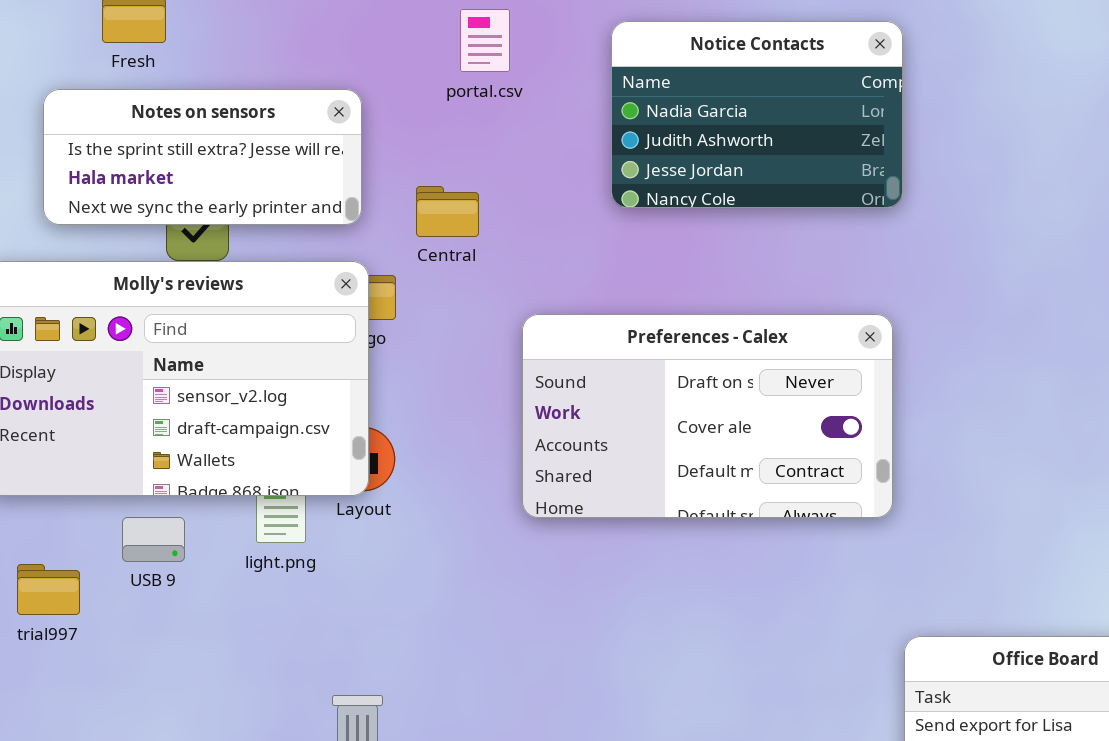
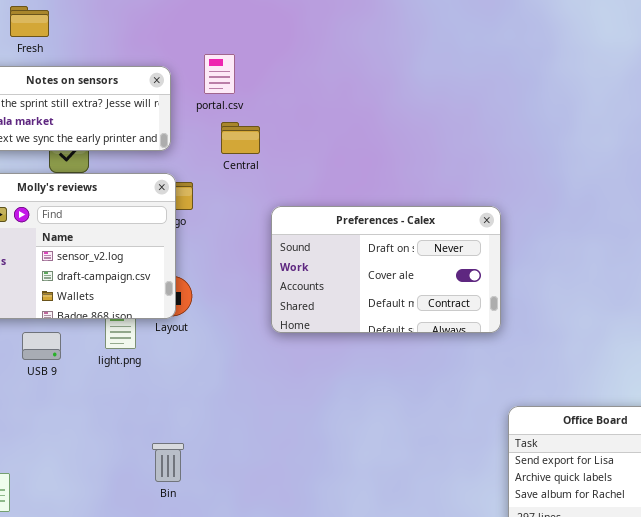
portal.csv: [460,9,510,72] -> [204,54,235,94], moved
Notice Contacts: [611,21,903,208] -> none, closed
Central: [416,186,479,237] -> [221,122,260,154], moved

